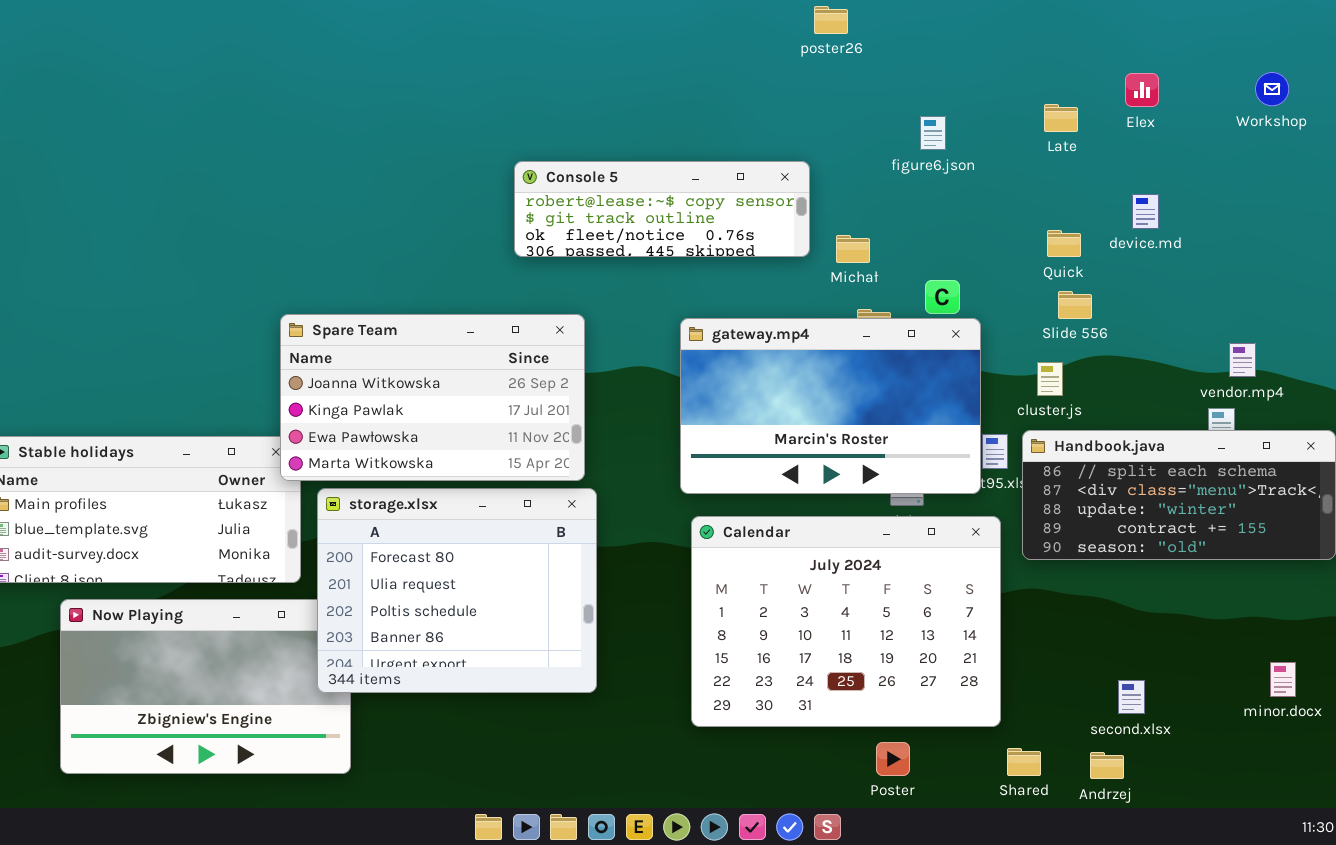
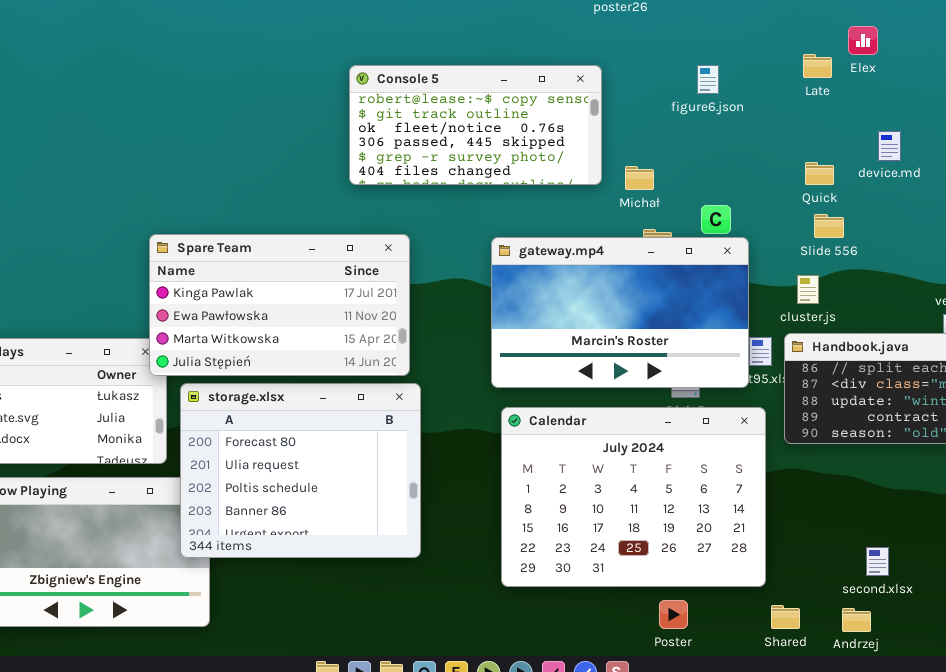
Elex: [1125,73,1159,107] -> [848,26,878,55], moved
Console 5: [514,161,810,257] -> [349,65,602,185], resized
Spare Team: [280,314,585,481] -> [149,234,410,376], scrolled down 1 row

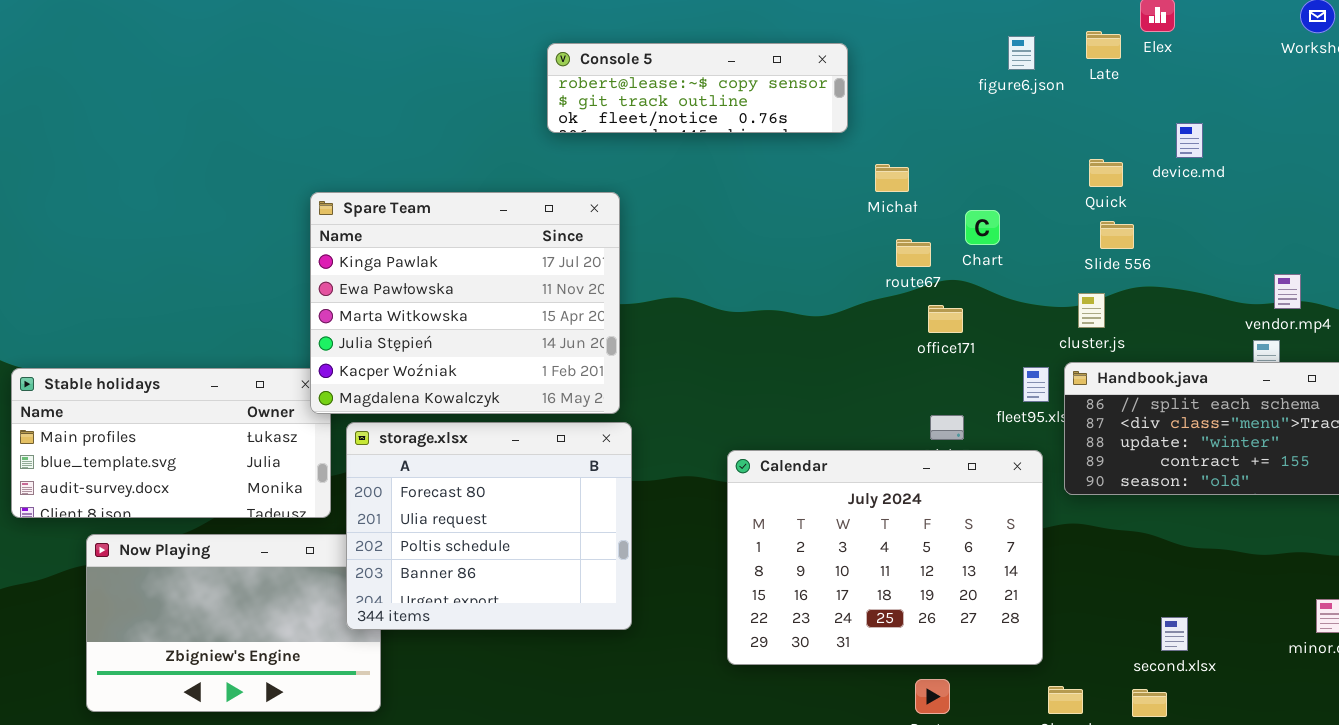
Console 5: [349,65,602,185] -> [547,43,848,133], resized
figure6.json: [697,65,719,94] -> [1008,36,1035,70], moved
Spare Team: [149,234,410,376] -> [310,192,620,414], resized
gateway.mp4: [491,237,749,388] -> none, closed

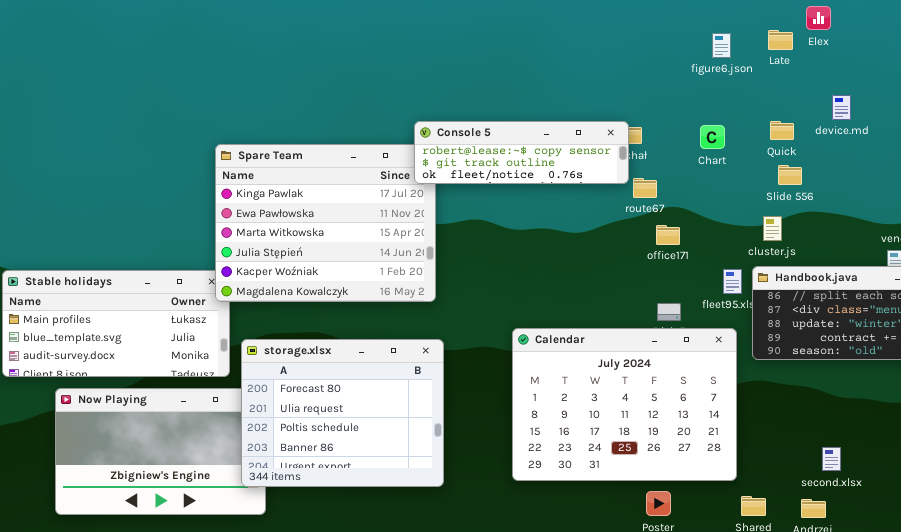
Console 5: [547,43,848,133] -> [414,121,629,184], moved
Chart: [965,210,1000,245] -> [700,125,725,149], moved
storage.xlsx: [346,422,632,630] -> [241,339,444,487], moved

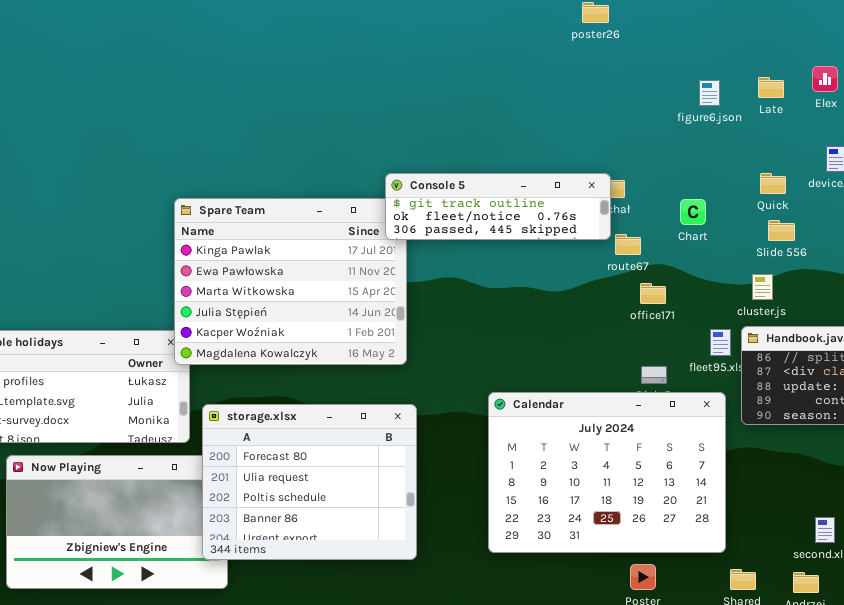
Elex: [806,6,831,30] -> [812,66,838,92], moved
Console 5: [414,121,629,184] -> [385,173,611,240], scrolled down 1 row
Chart: [700,125,725,149] -> [680,199,706,225], moved

